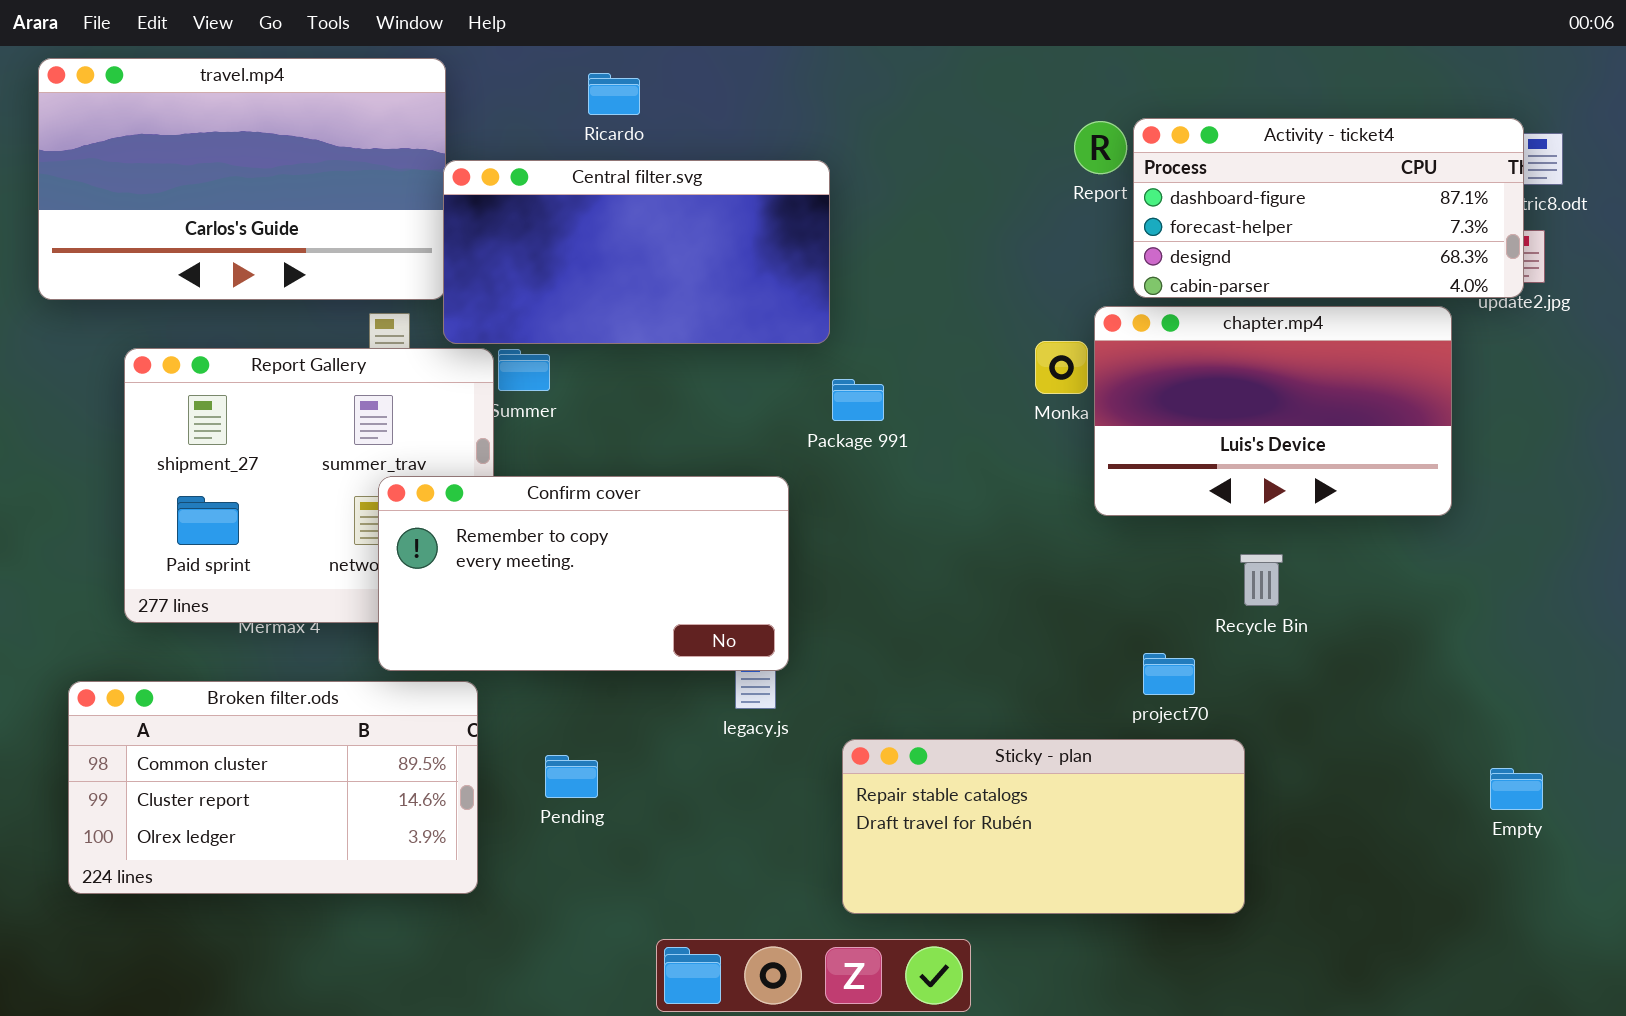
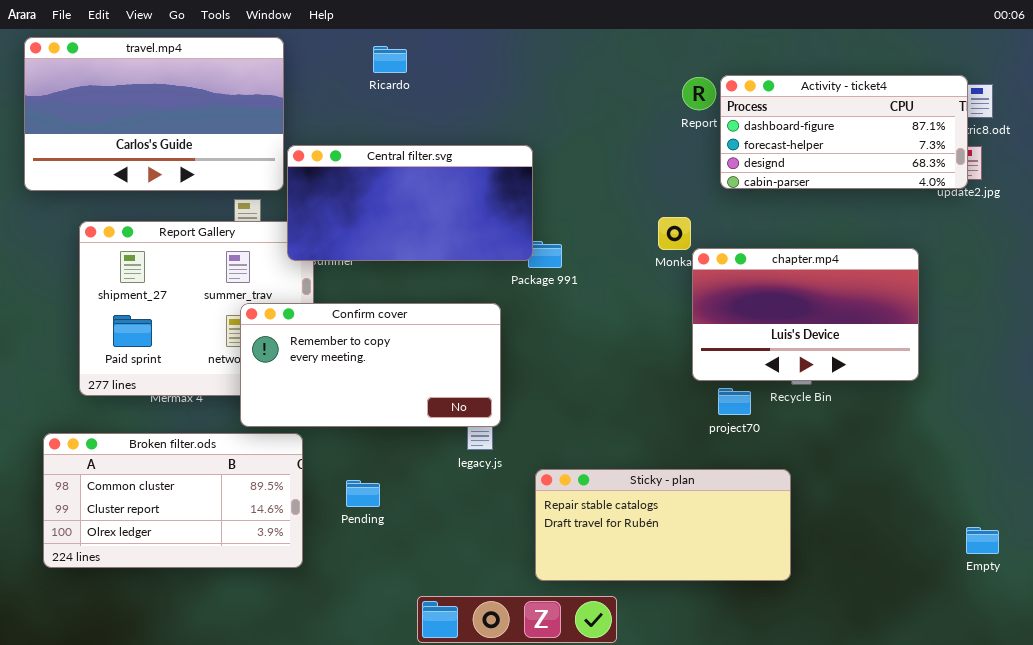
Central filter.svg: [443,160,830,344] -> [287,145,533,261], moved
chapter.mp4: [1094,306,1452,516] -> [692,248,919,381], moved
project70: [1143,653,1195,695] -> [718,388,751,415], moved
Empty: [1490,768,1543,810] -> [966,527,999,554], moved

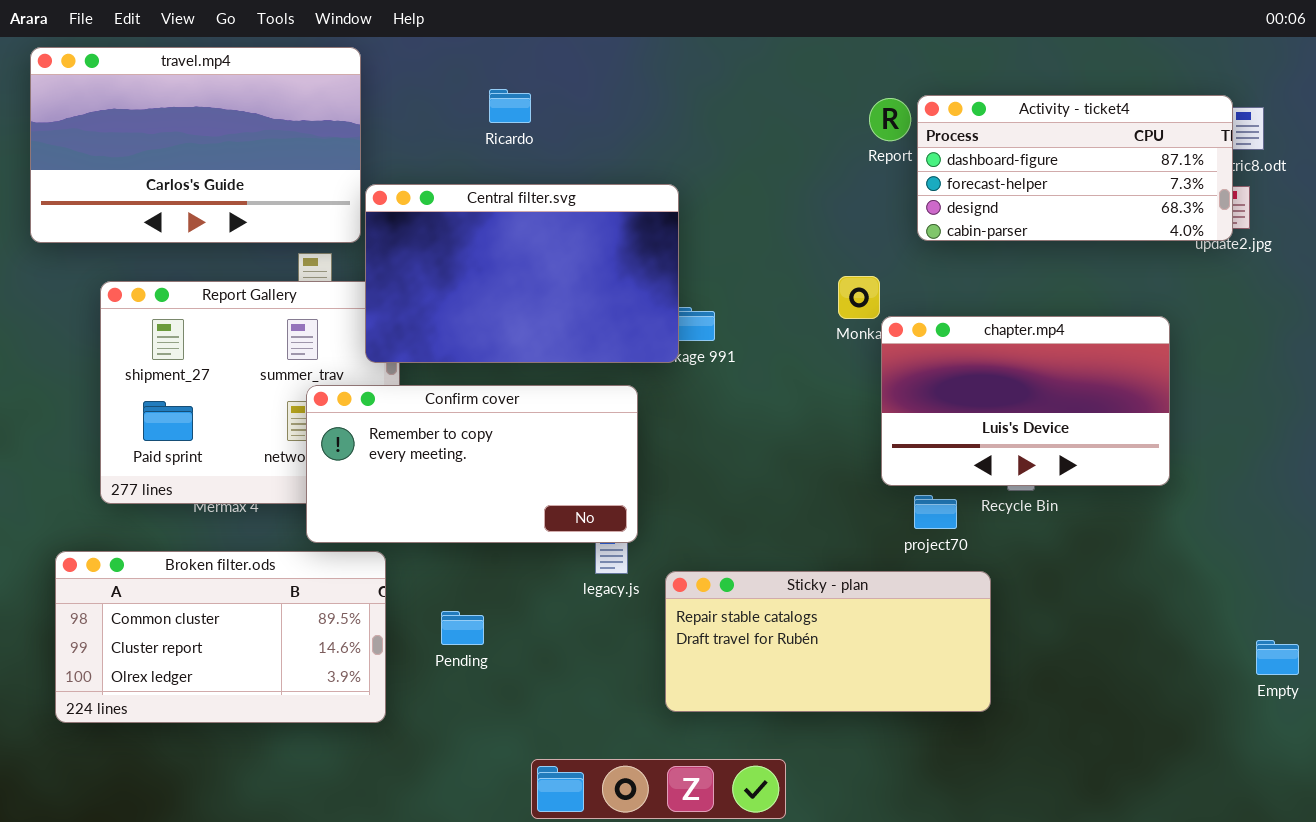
Ricardo: [373,46,407,73] -> [489,89,531,123], moved
Central filter.svg: [287,145,533,261] -> [365,184,679,363], resized
Sticky - plan: [535,469,791,581] -> [665,571,991,712], moved
Empty: [966,527,999,554] -> [1256,640,1299,675], moved

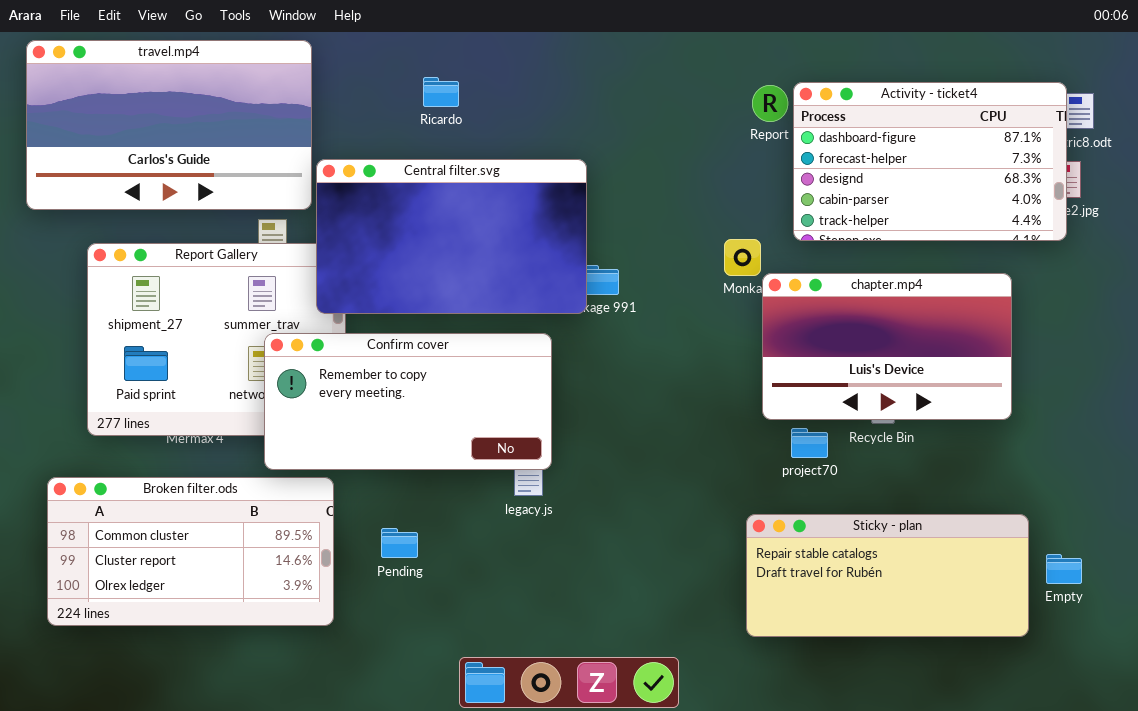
Activity - ticket4: [917,95,1233,241] -> [793,82,1067,241], resized
Sticky - plan: [665,571,991,712] -> [746,514,1029,637], moved
Empty: [1256,640,1299,675] -> [1046,554,1082,584], moved

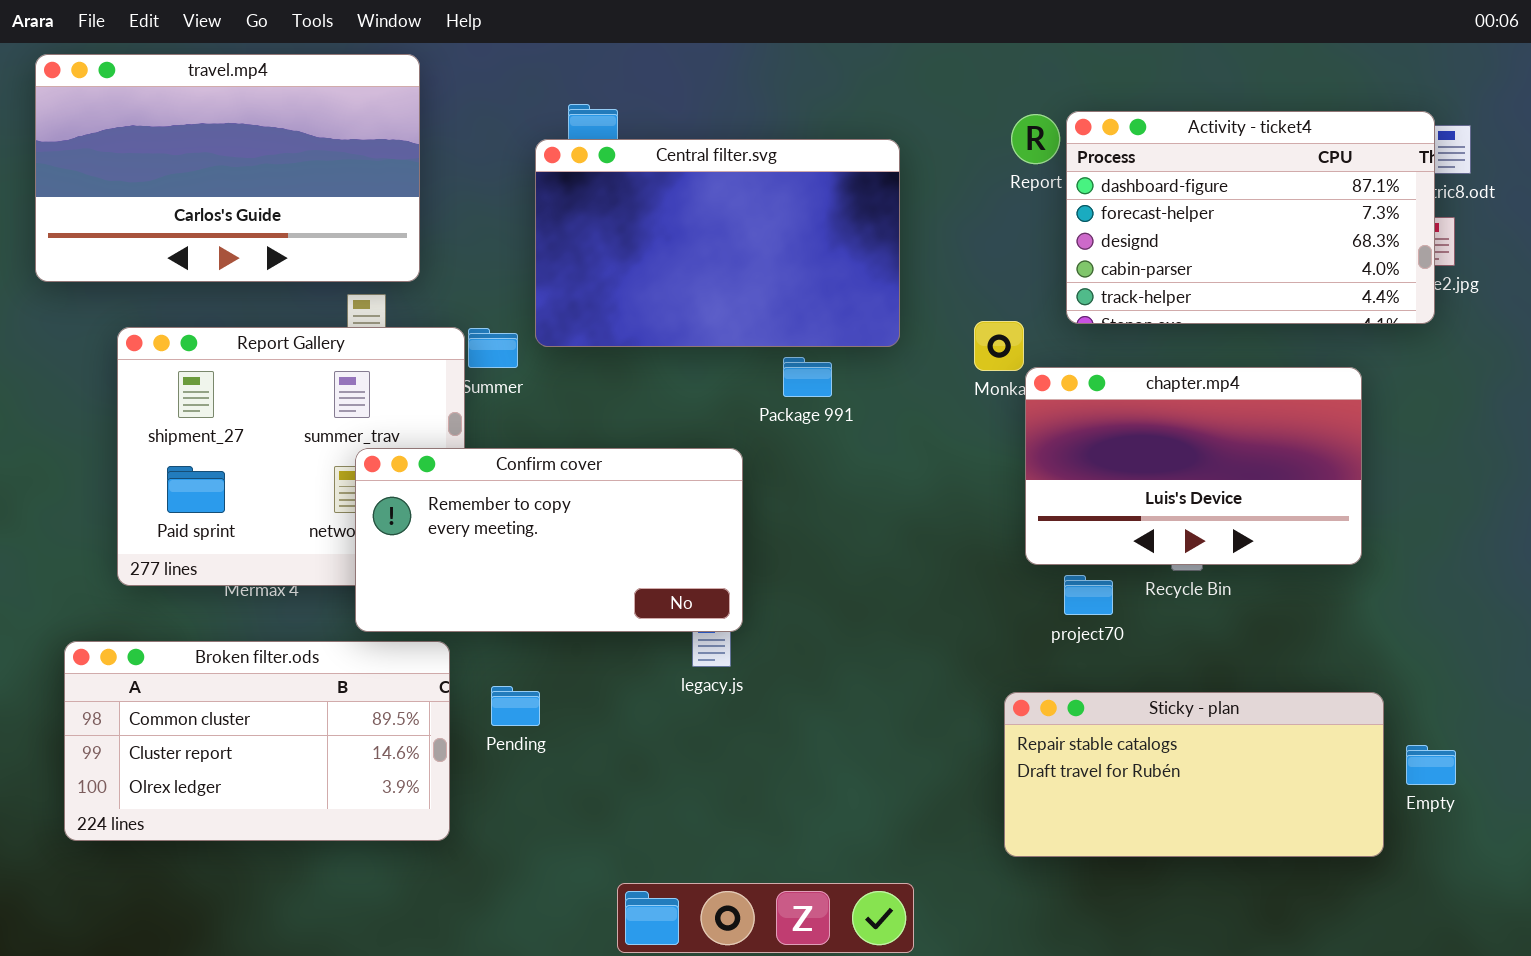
Central filter.svg: [316,159,587,314] -> [535,139,900,347], moved
Pending: [381,528,418,558] -> [491,686,540,726], moved

